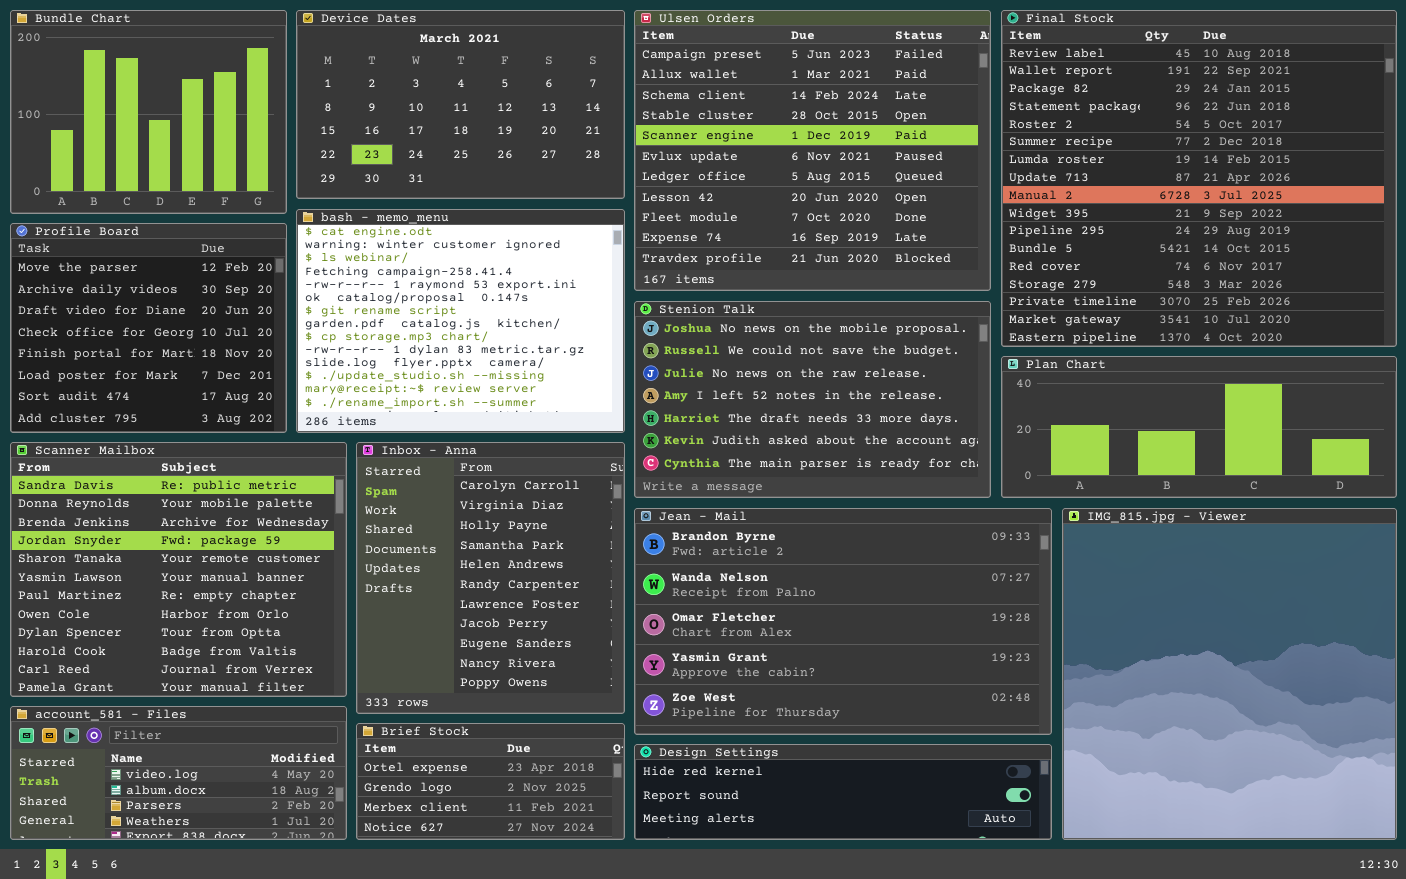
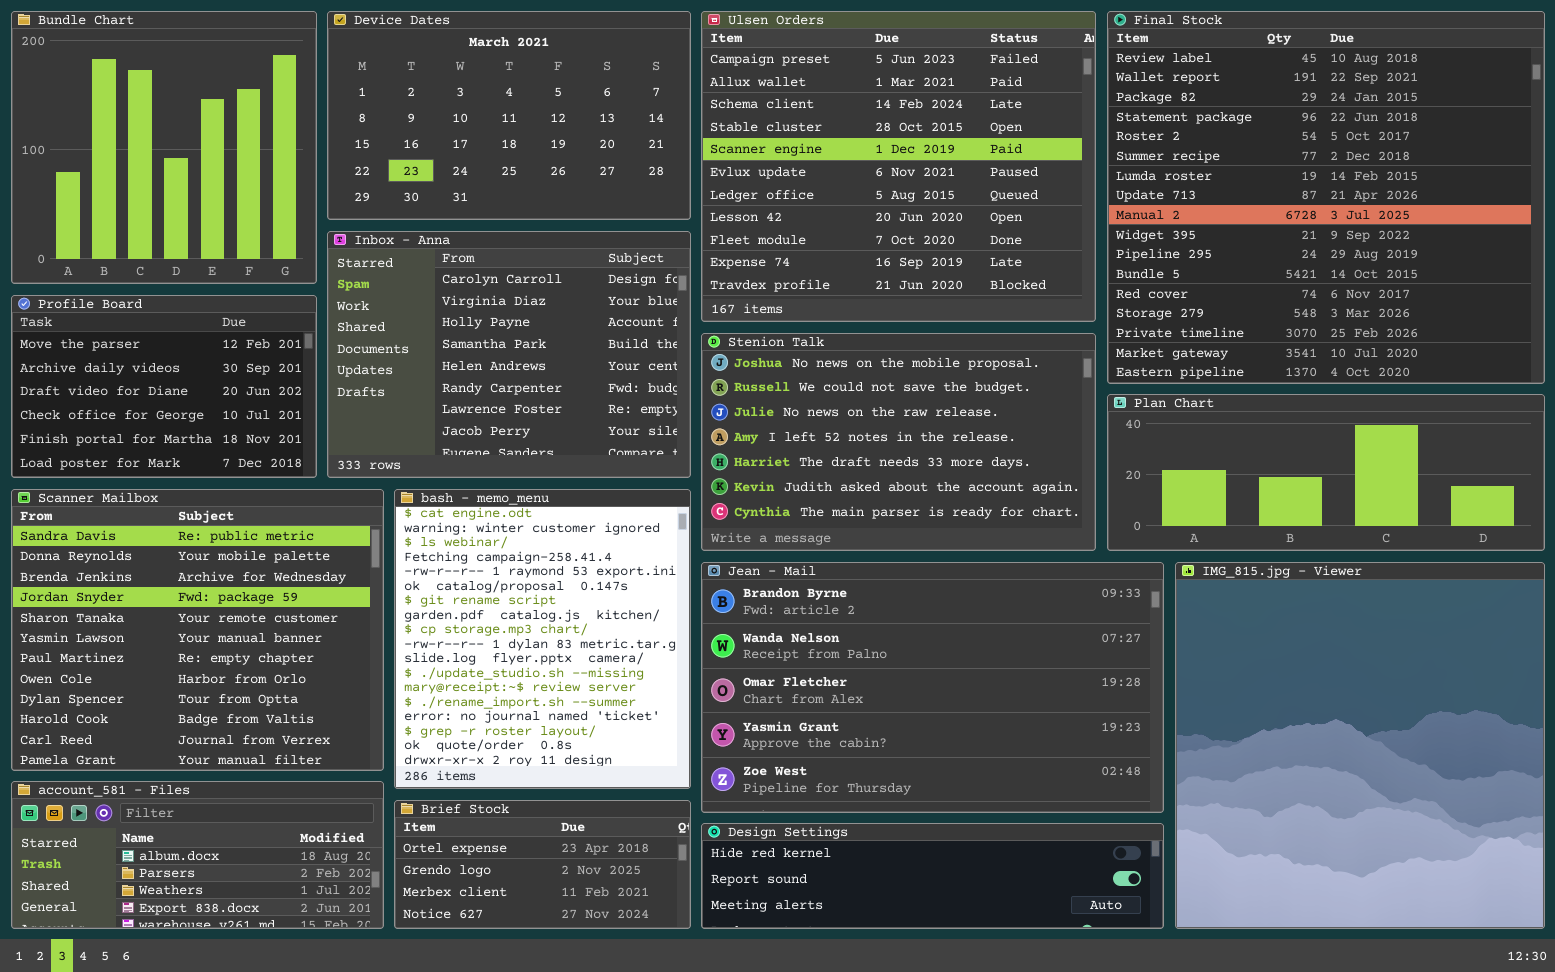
Bundle Chart: [10,10,287,214] -> [11,11,317,284], resized
bash - memo_menu: [296,209,625,433] -> [394,489,691,789], moved, resized
Profile Board: [10,223,287,433] -> [11,295,317,478], resized
Inbox - Anna: [356,442,625,714] -> [327,231,691,478], moved, resized
account_581 - Files: [10,706,347,840] -> [11,781,384,929], scrolled down 1 row

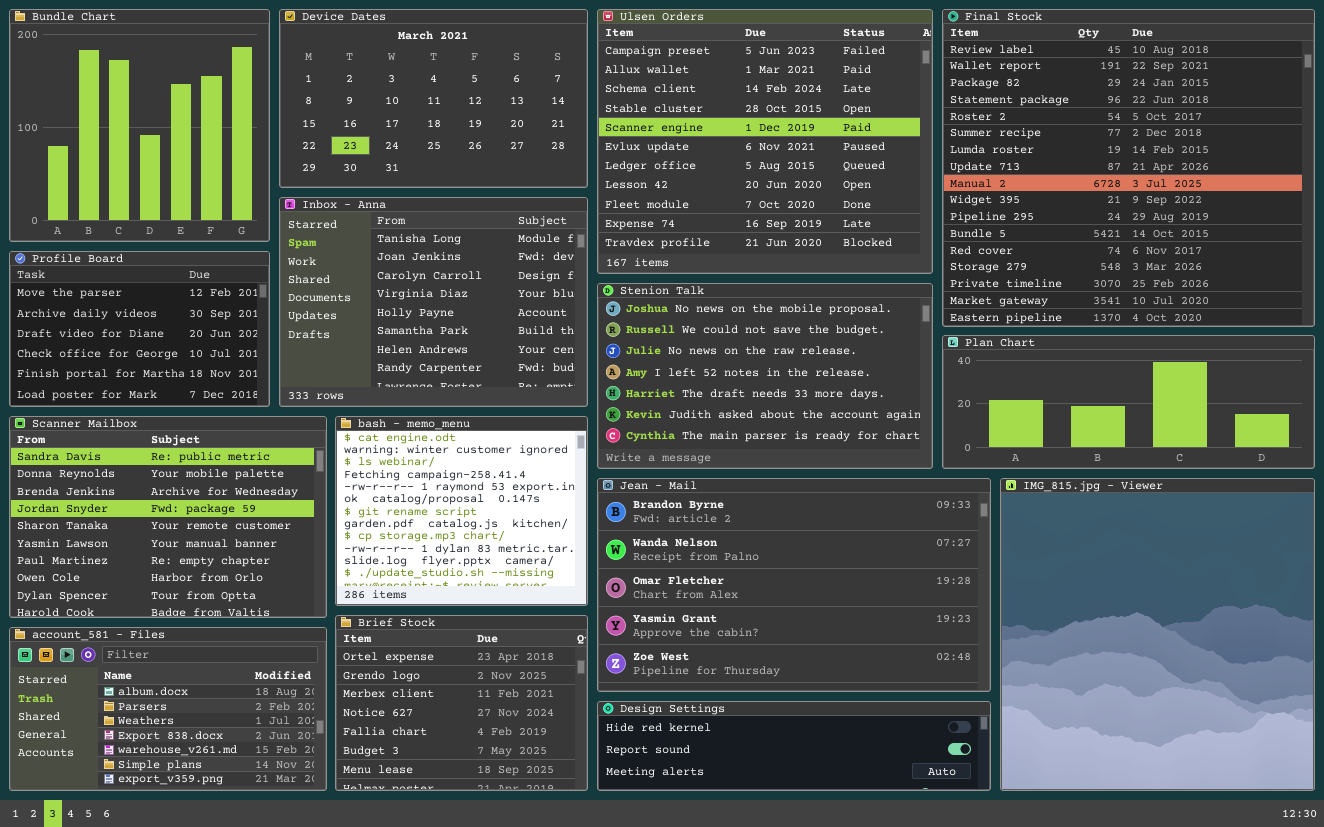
Inbox - Anna: [327,231,691,478] -> [279,197,588,407], scrolled up 2 rows
Scanner Mailbox: [11,489,384,771] -> [9,416,327,618], resized
bash - memo_menu: [394,489,691,789] -> [335,416,588,606], resized
account_581 - Files: [11,781,384,929] -> [9,627,327,791], resized
Brief Stock: [394,800,691,929] -> [335,615,588,791], resized

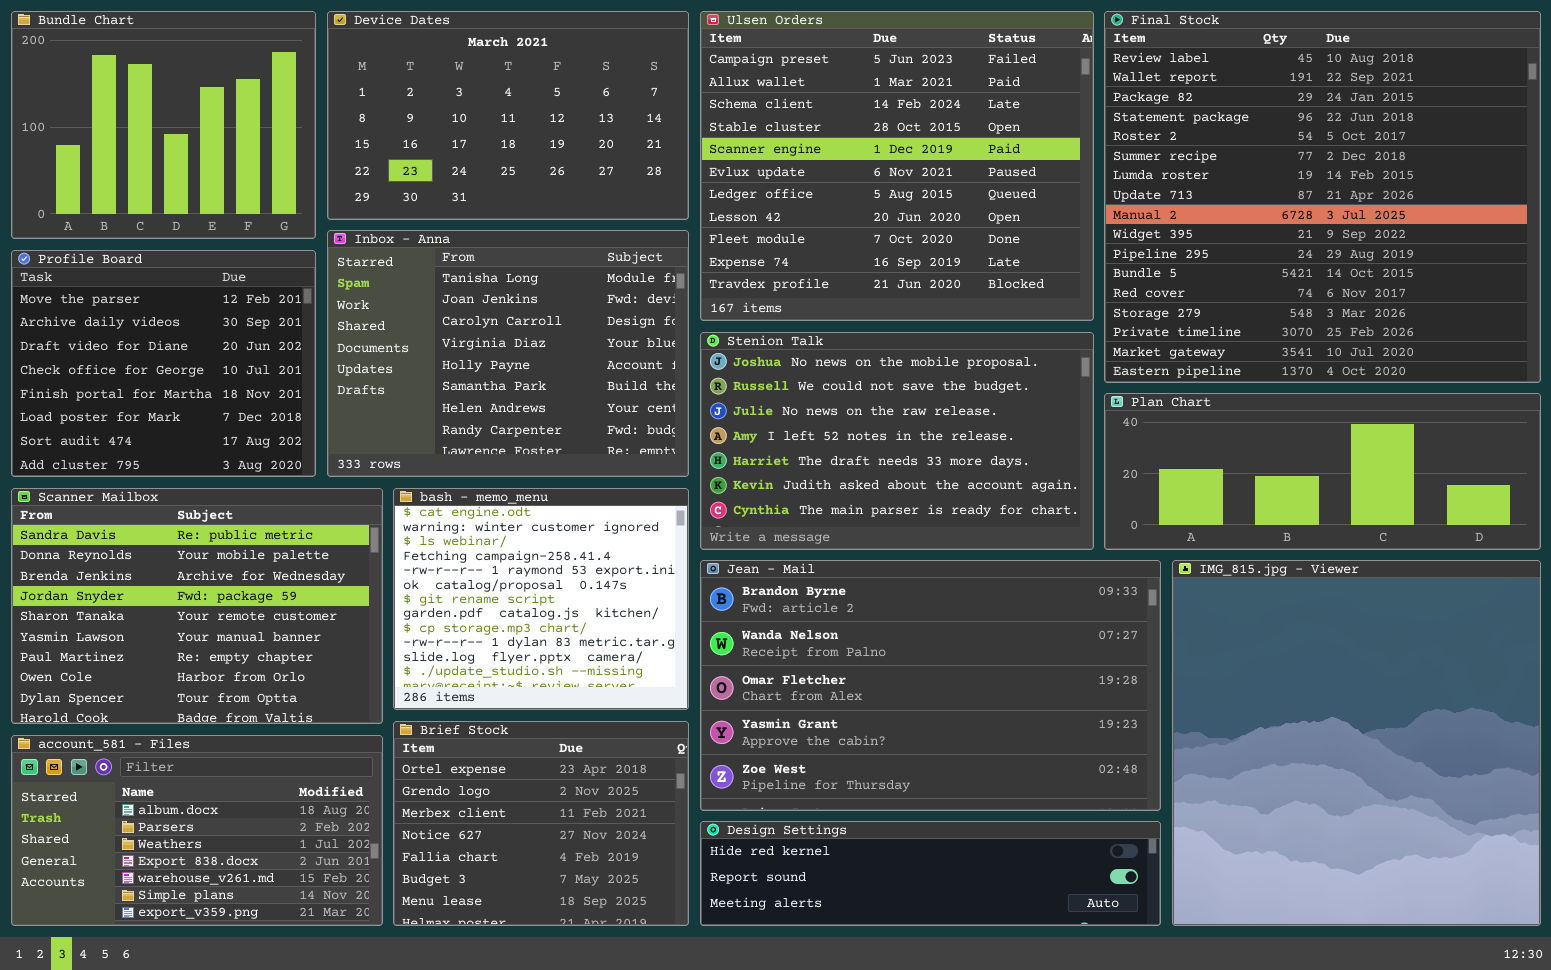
Bundle Chart: [9,9,270,242] -> [11,11,316,239], resized
Profile Board: [9,251,270,407] -> [11,250,316,477], resized

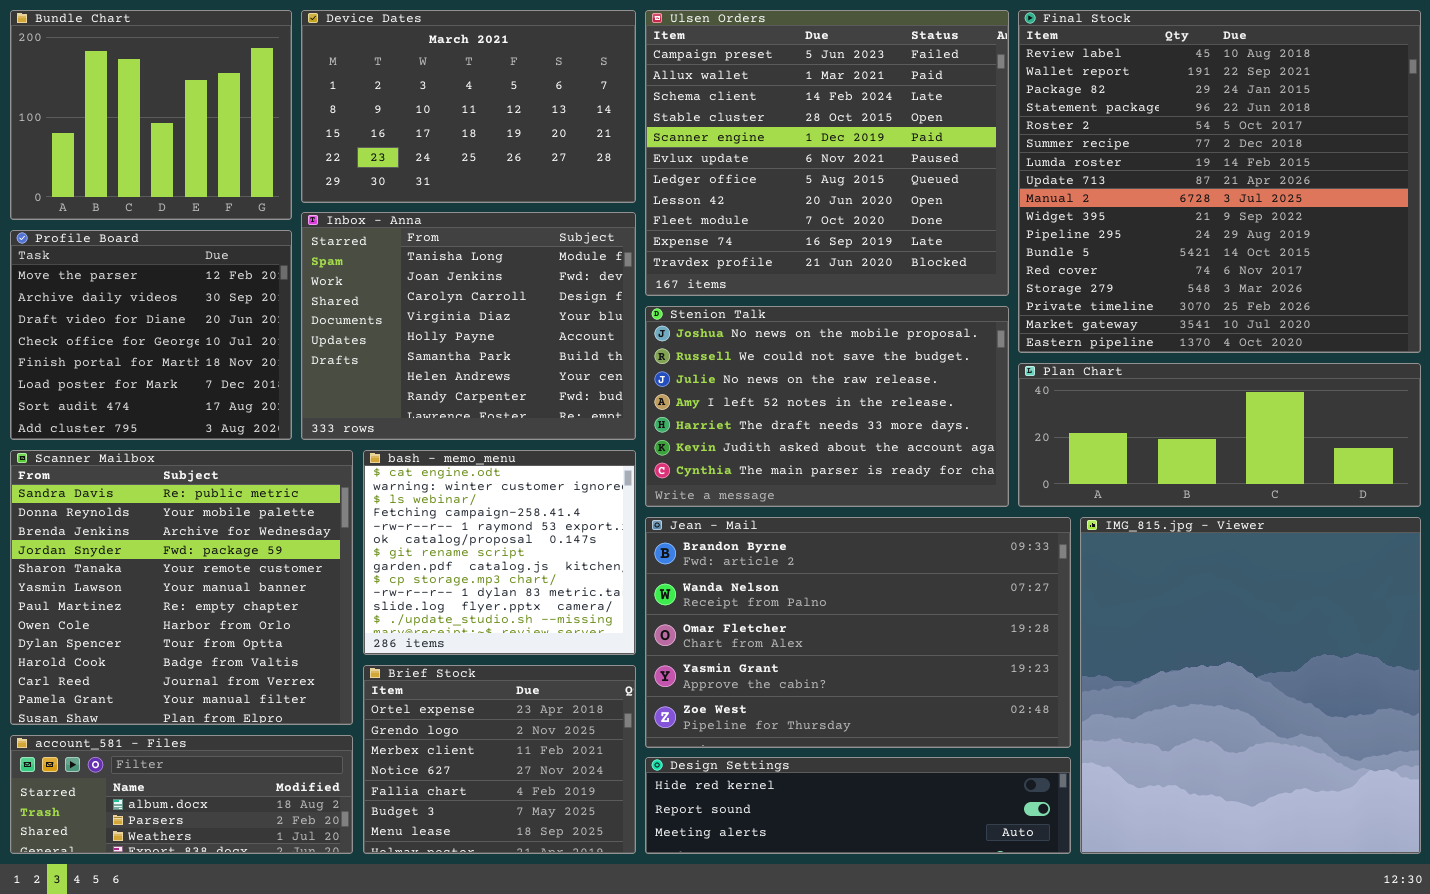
Scanner Mailbox: [11,488,383,724] -> [10,450,353,725], resized
account_581 - Files: [11,735,383,926] -> [10,735,353,854], resized

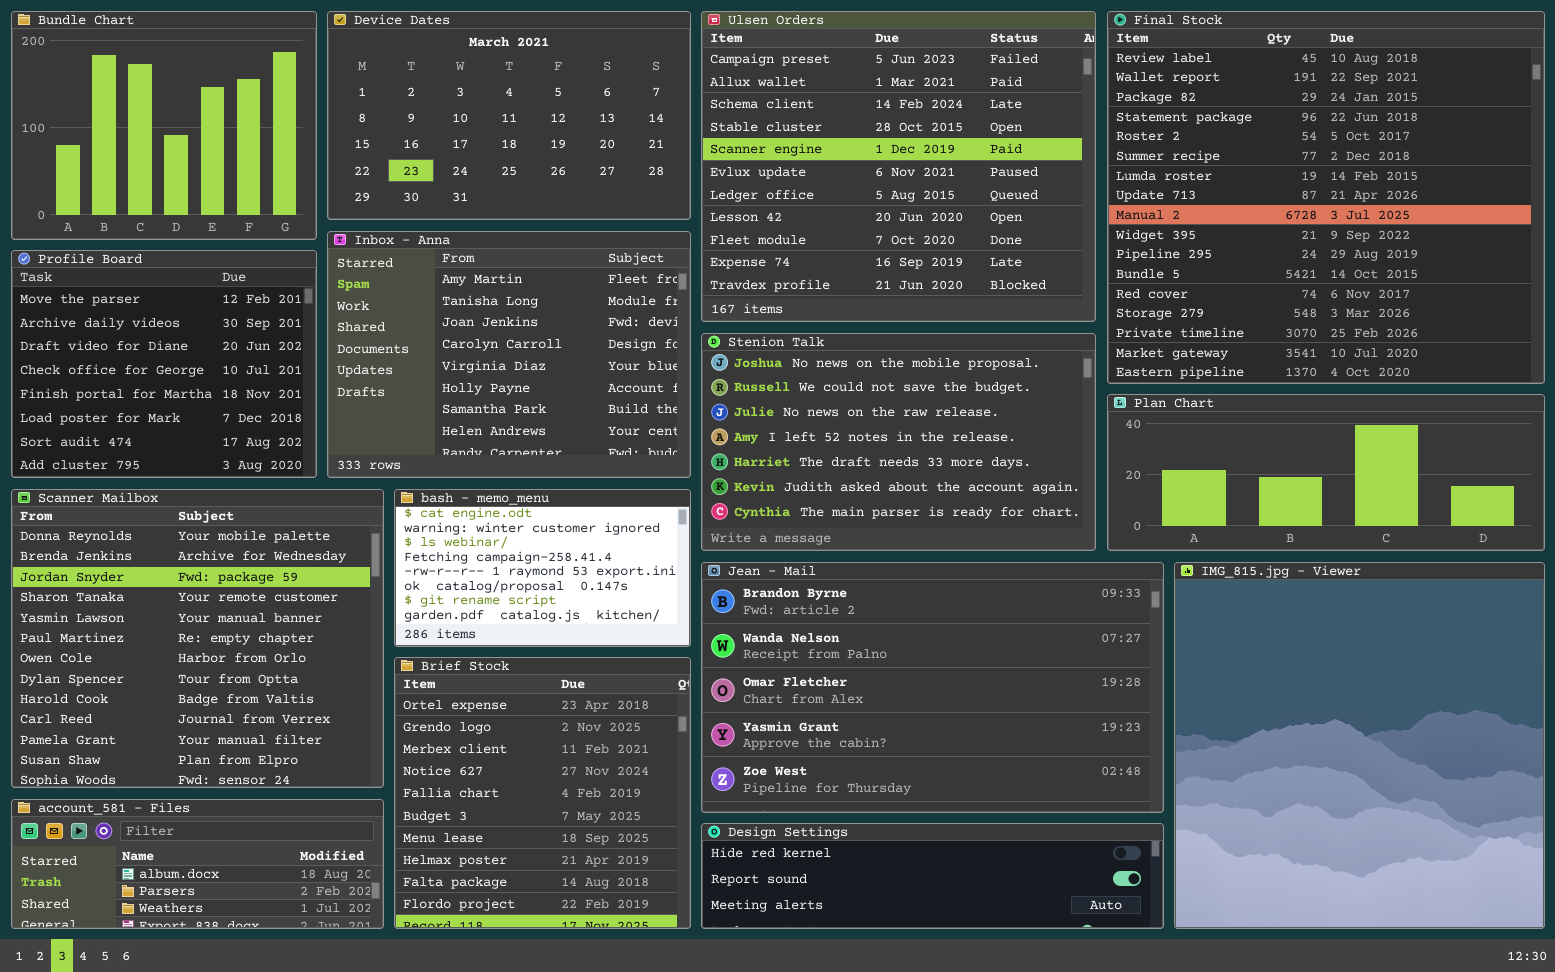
Inbox - Anna: [301,212,636,440] -> [327,231,691,478], scrolled up 1 row
Scanner Mailbox: [10,450,353,725] -> [11,489,384,788], scrolled down 1 row
bash - memo_menu: [363,450,636,655] -> [394,489,691,647], resized
Brief Stock: [363,665,636,854] -> [394,657,691,929], resized

